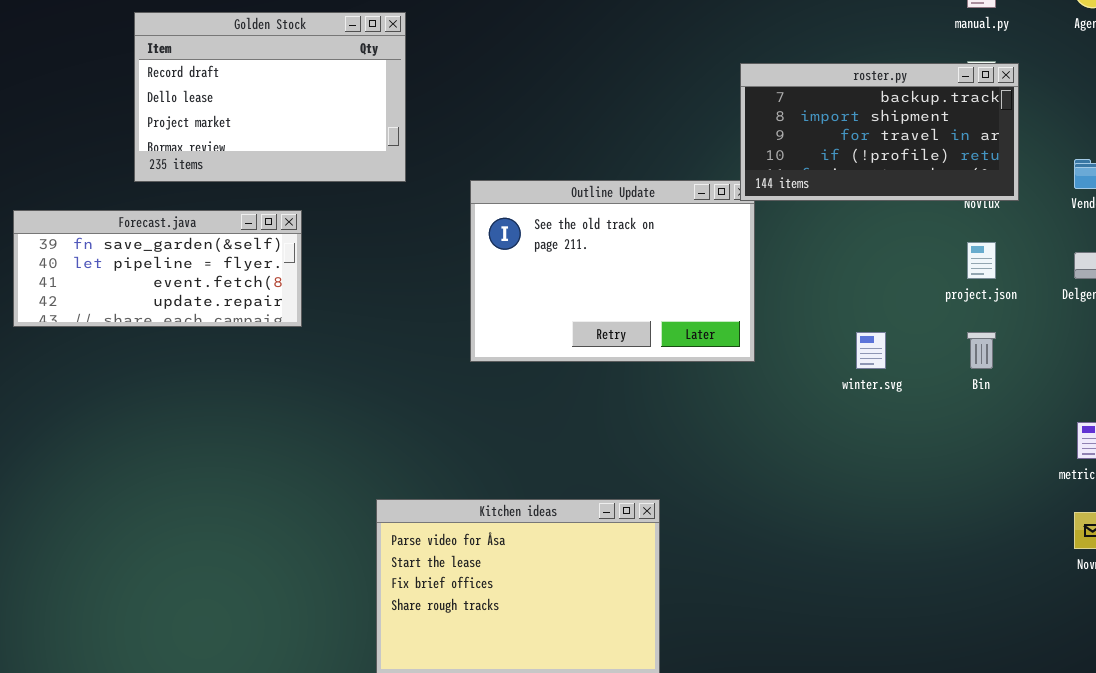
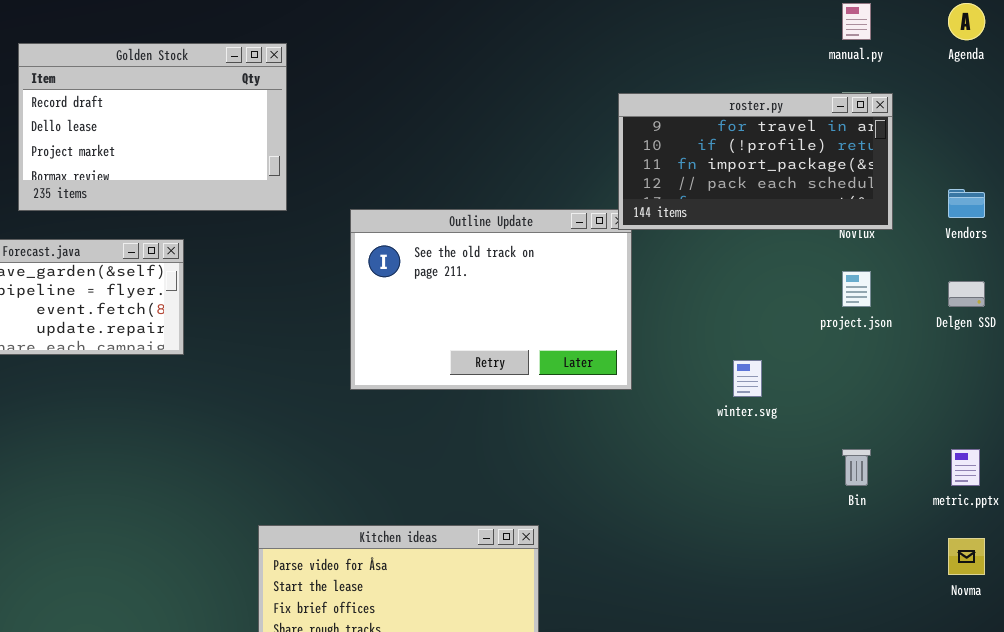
roster.py: [740,63,1019,201] -> [618,93,893,230], scrolled down 2 rows
Bin: [967,332,996,369] -> [842,449,871,486], moved

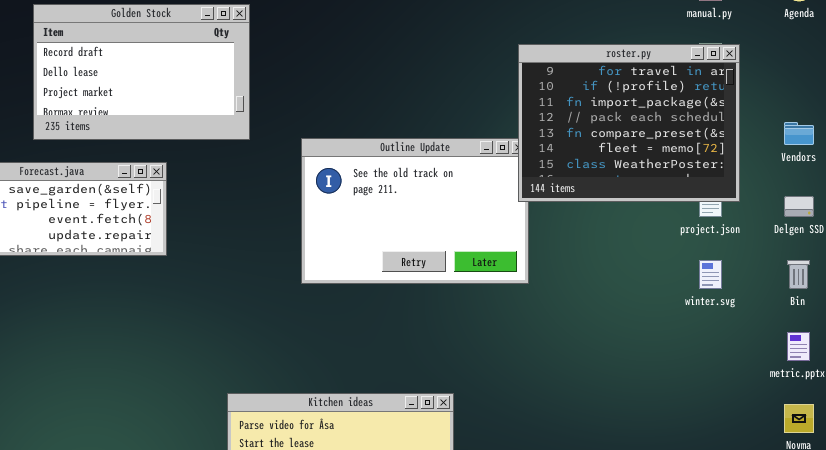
roster.py: [618,93,893,230] -> [518,44,740,202], resized
winter.svg: [733,360,762,397] -> [699,260,722,289], moved
Bin: [842,449,871,486] -> [787,260,810,289], moved

